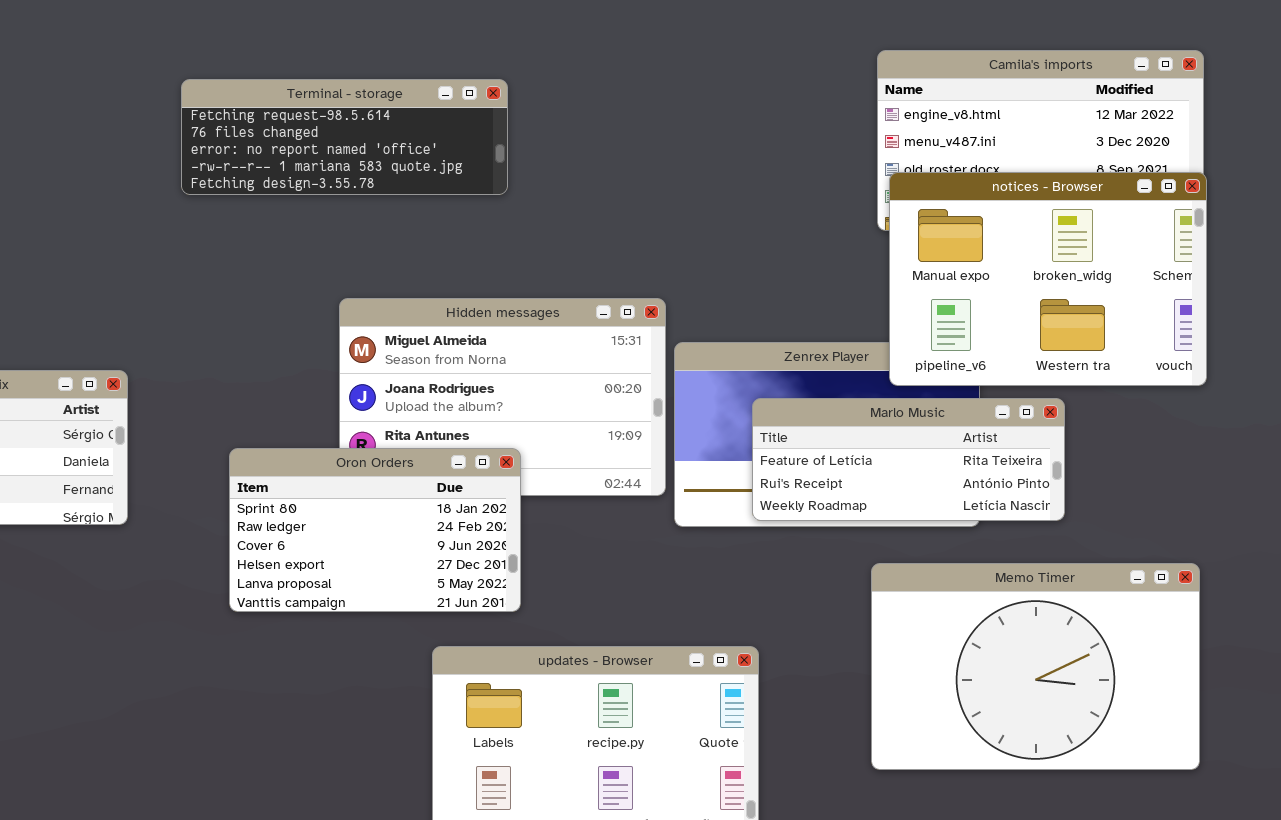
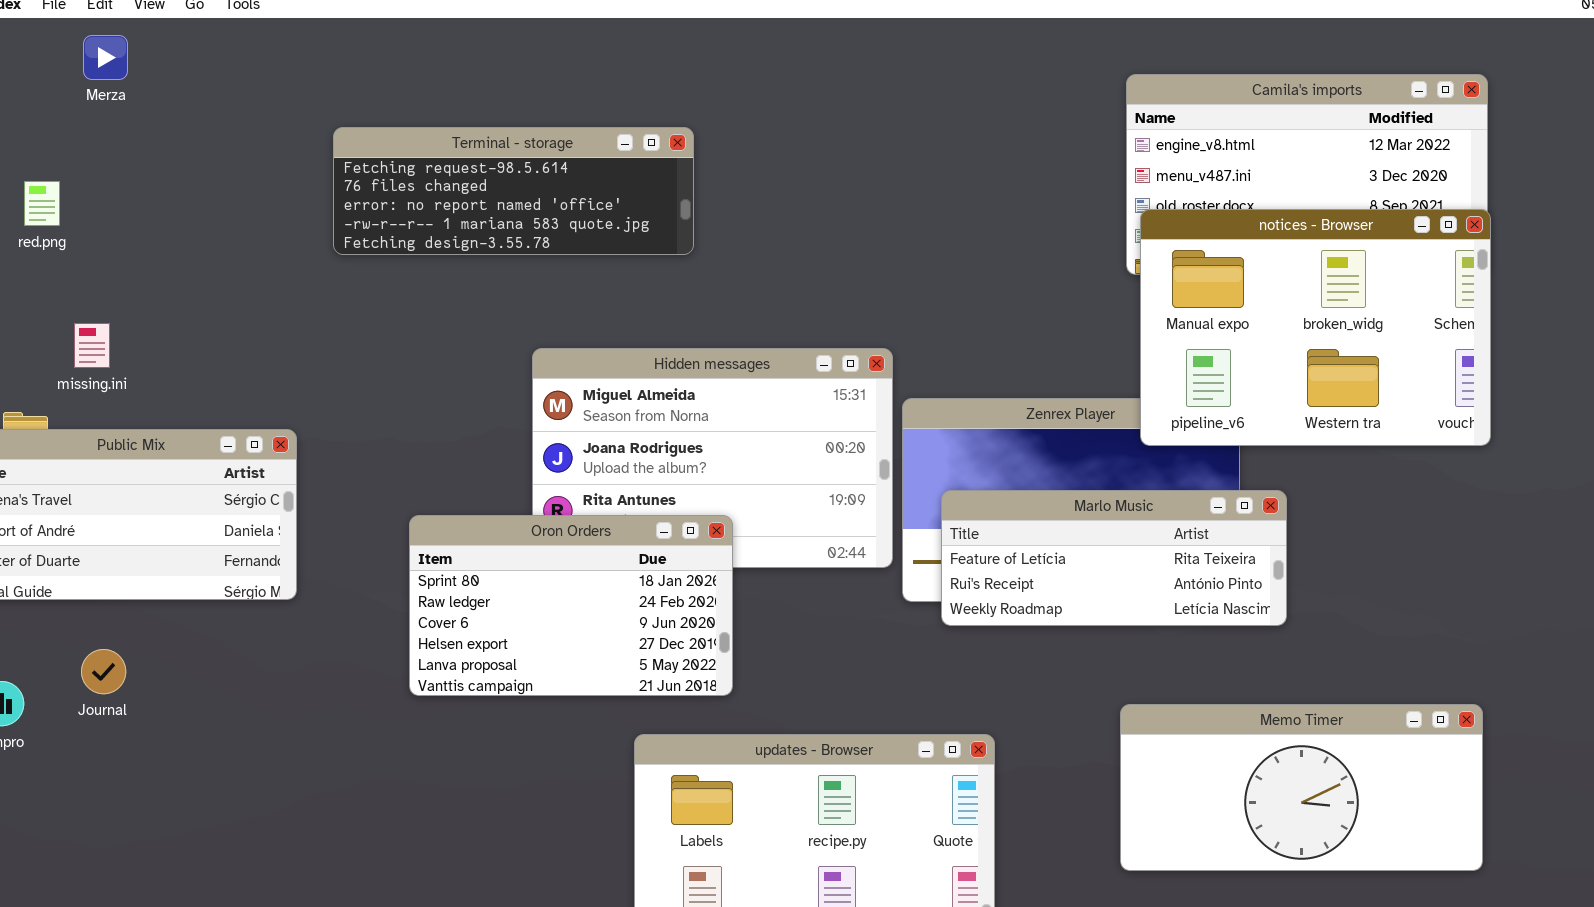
Terminal - storage: [181,79,508,195] -> [333,127,694,255], moved
Marlo Music: [752,398,1065,521] -> [941,490,1287,626], moved
Memo Timer: [871,563,1200,770] -> [1120,704,1483,871], resized

